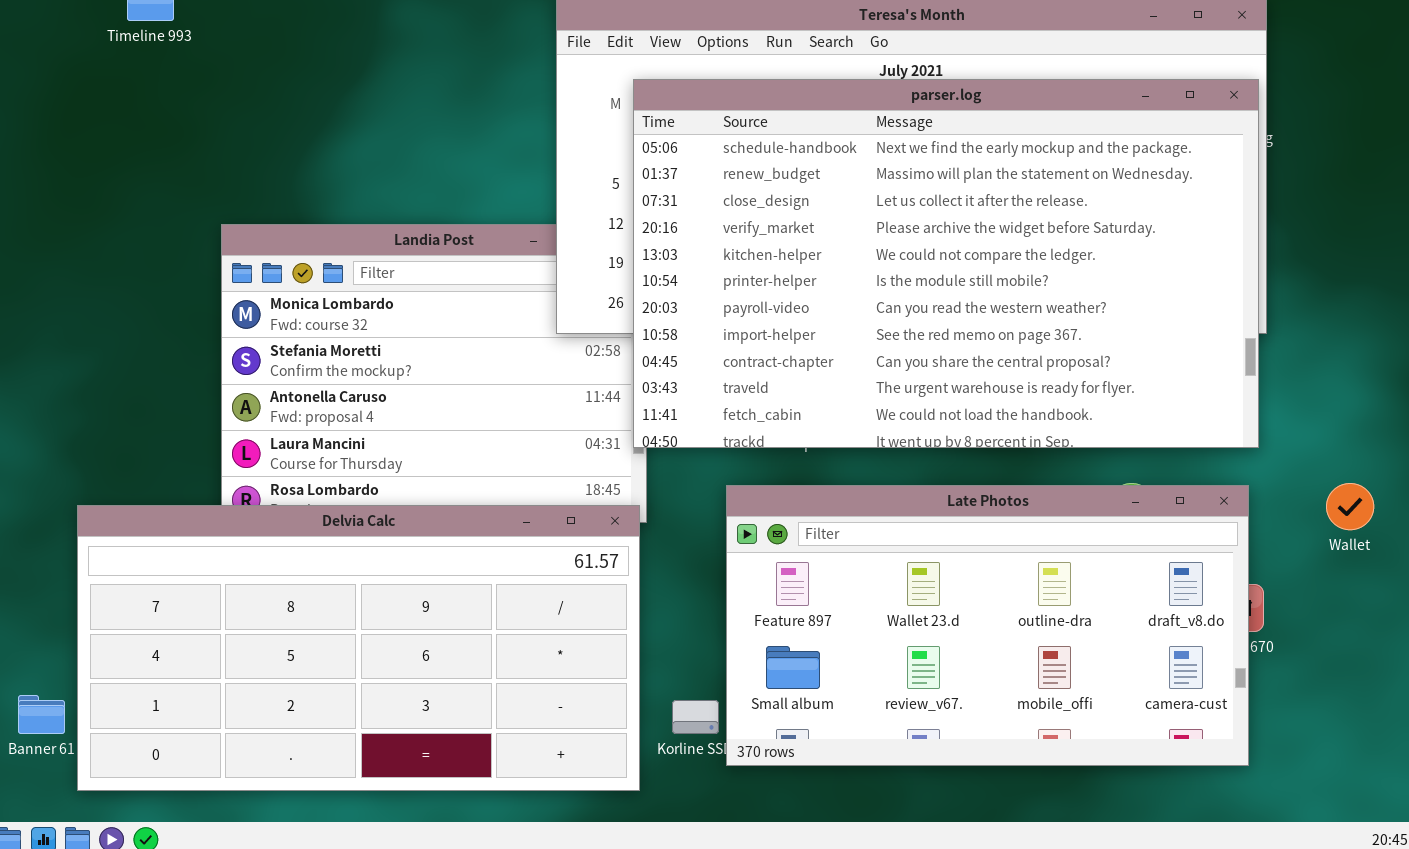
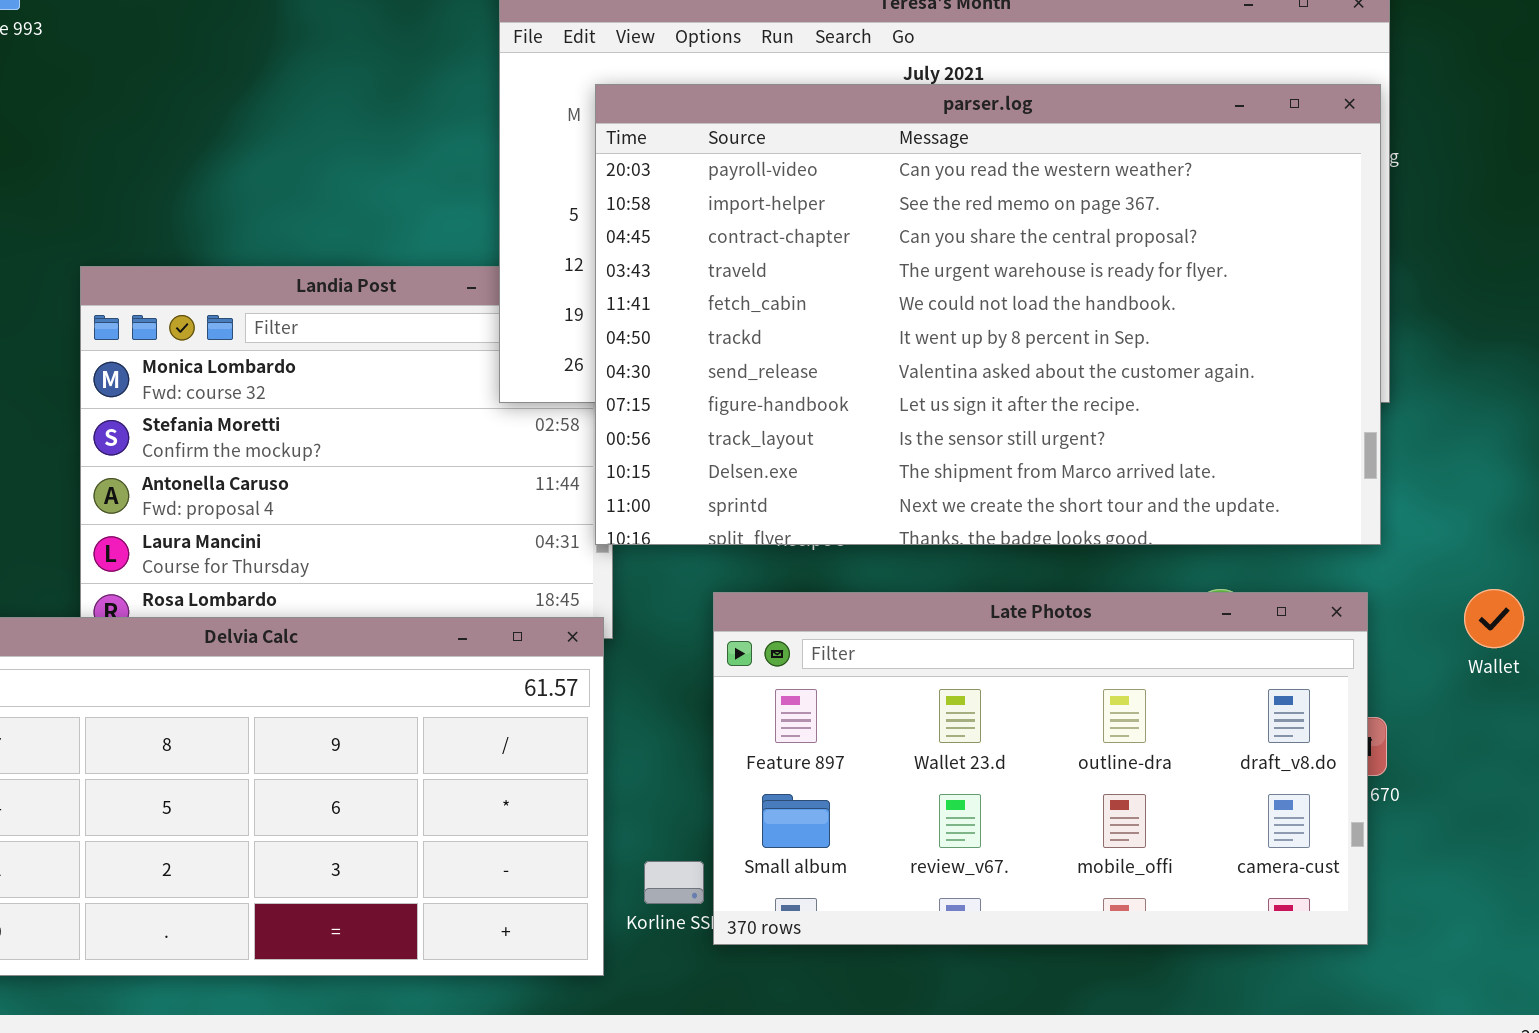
parser.log: [633,79,1259,448] -> [595,84,1381,545], scrolled down 6 rows

